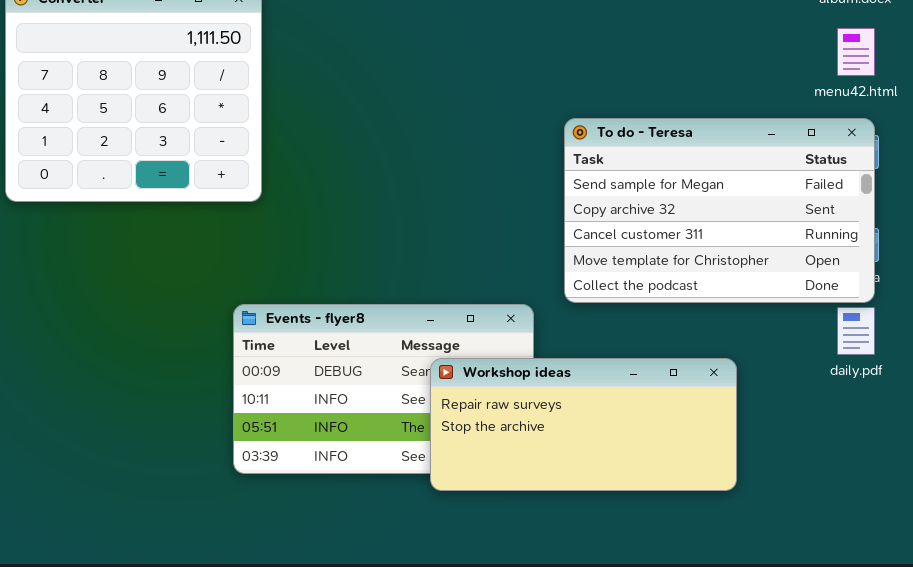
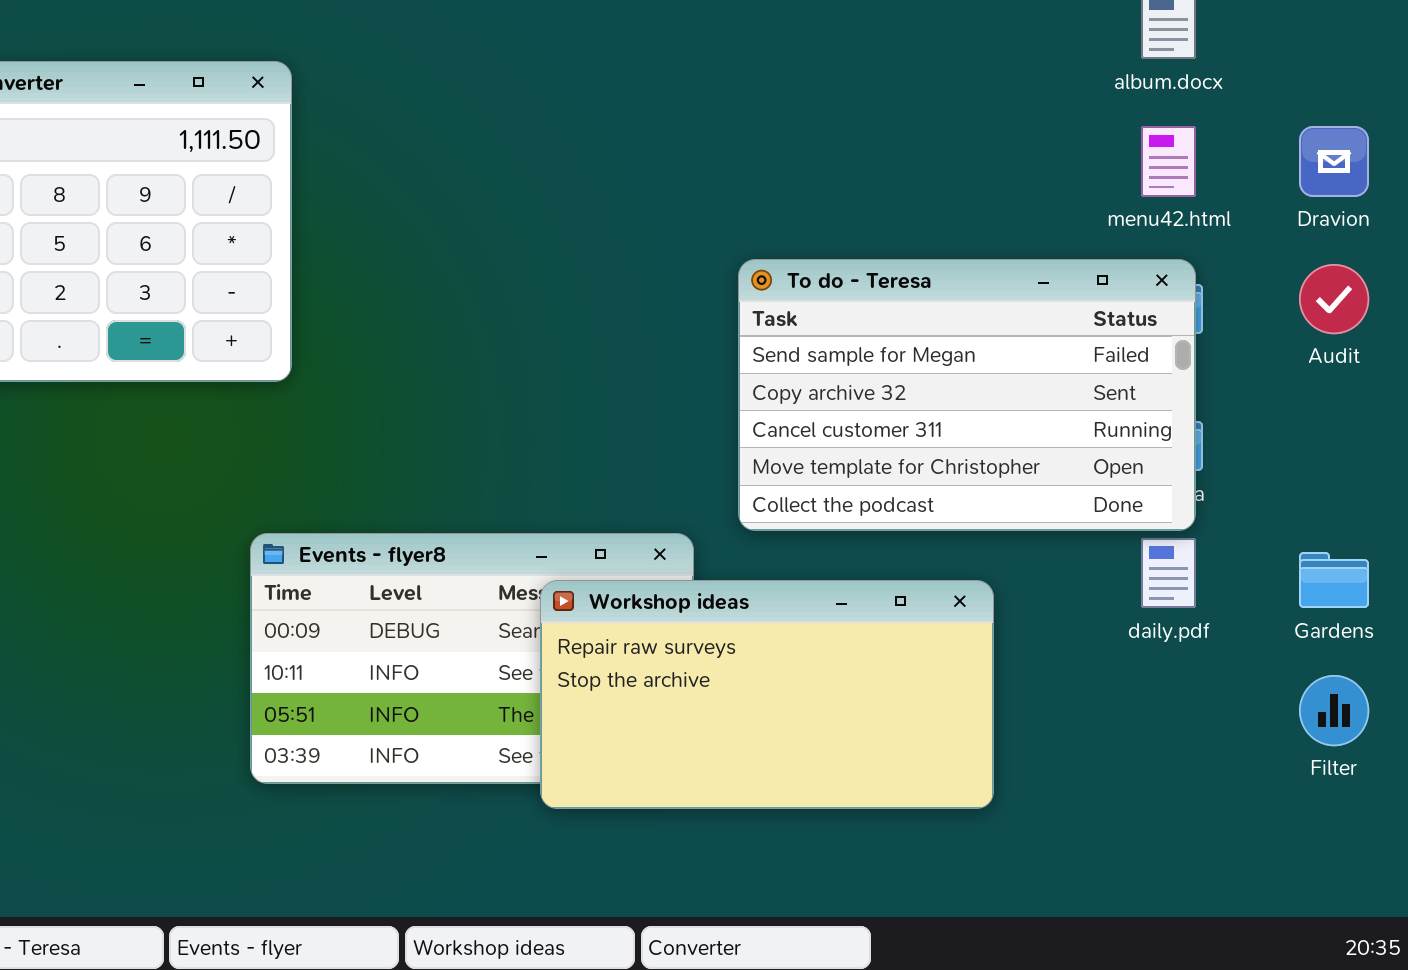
Workshop ideas: [430,358,737,491] -> [540,580,994,809], resized

